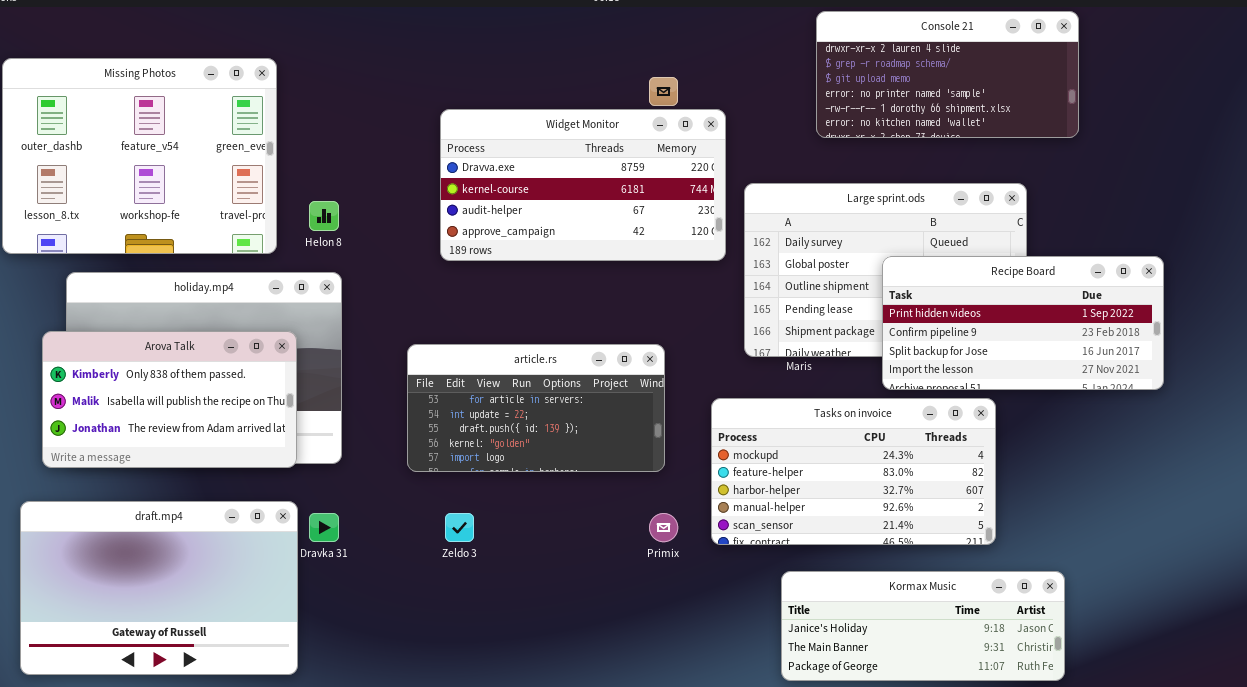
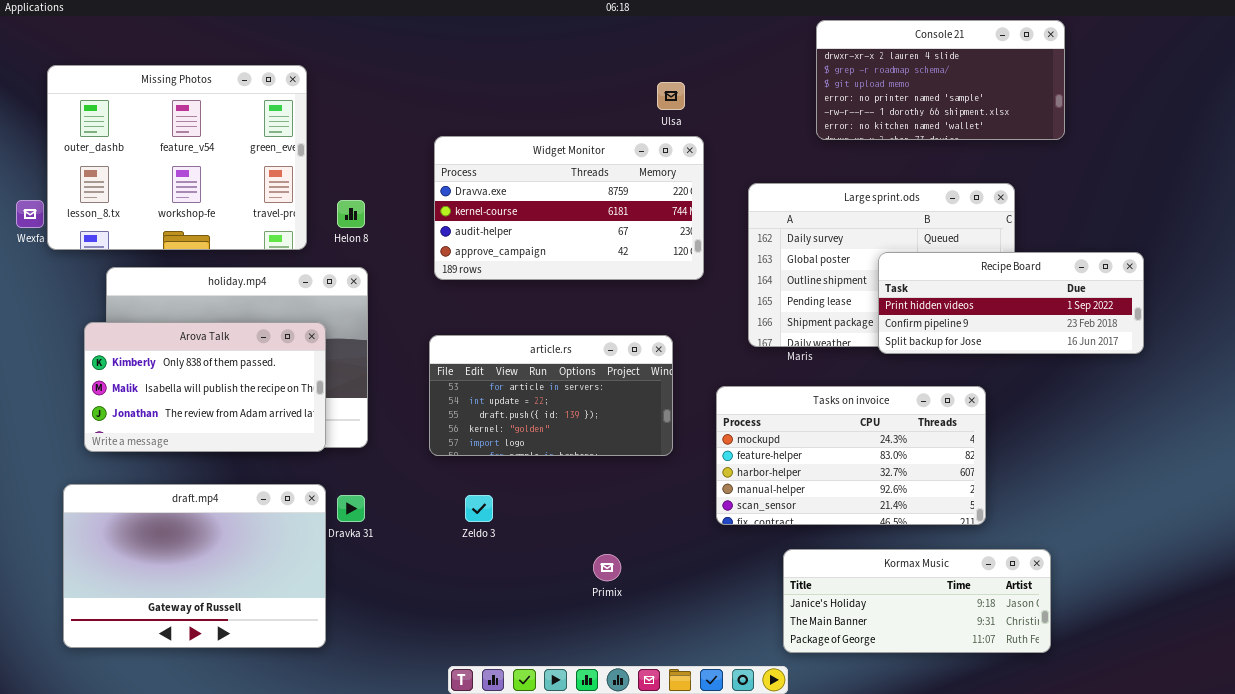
Widget Monitor: [440,109,726,261] -> [434,136,704,280], moved
Recipe Board: [882,256,1164,390] -> [878,252,1144,354], resized
Primix: [649,513,678,542] -> [593,554,621,581], moved

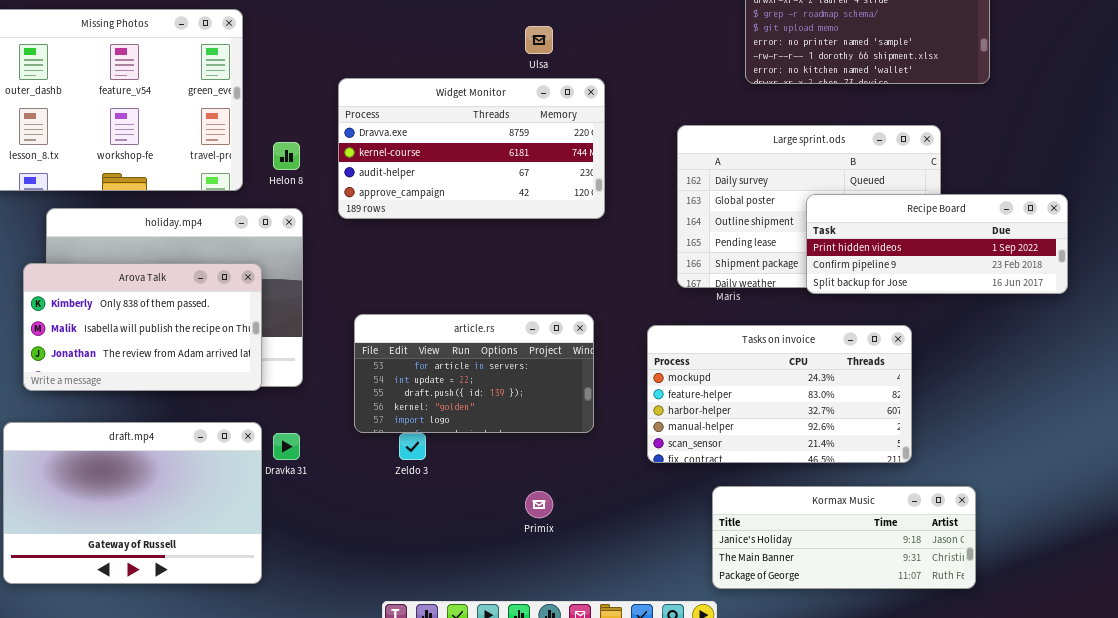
Ulsa: [657,82,685,110] -> [525,26,553,54], moved
Widget Monitor: [434,136,704,280] -> [338,78,605,219], moved
article.rs: [429,335,673,456] -> [354,314,594,433], moved

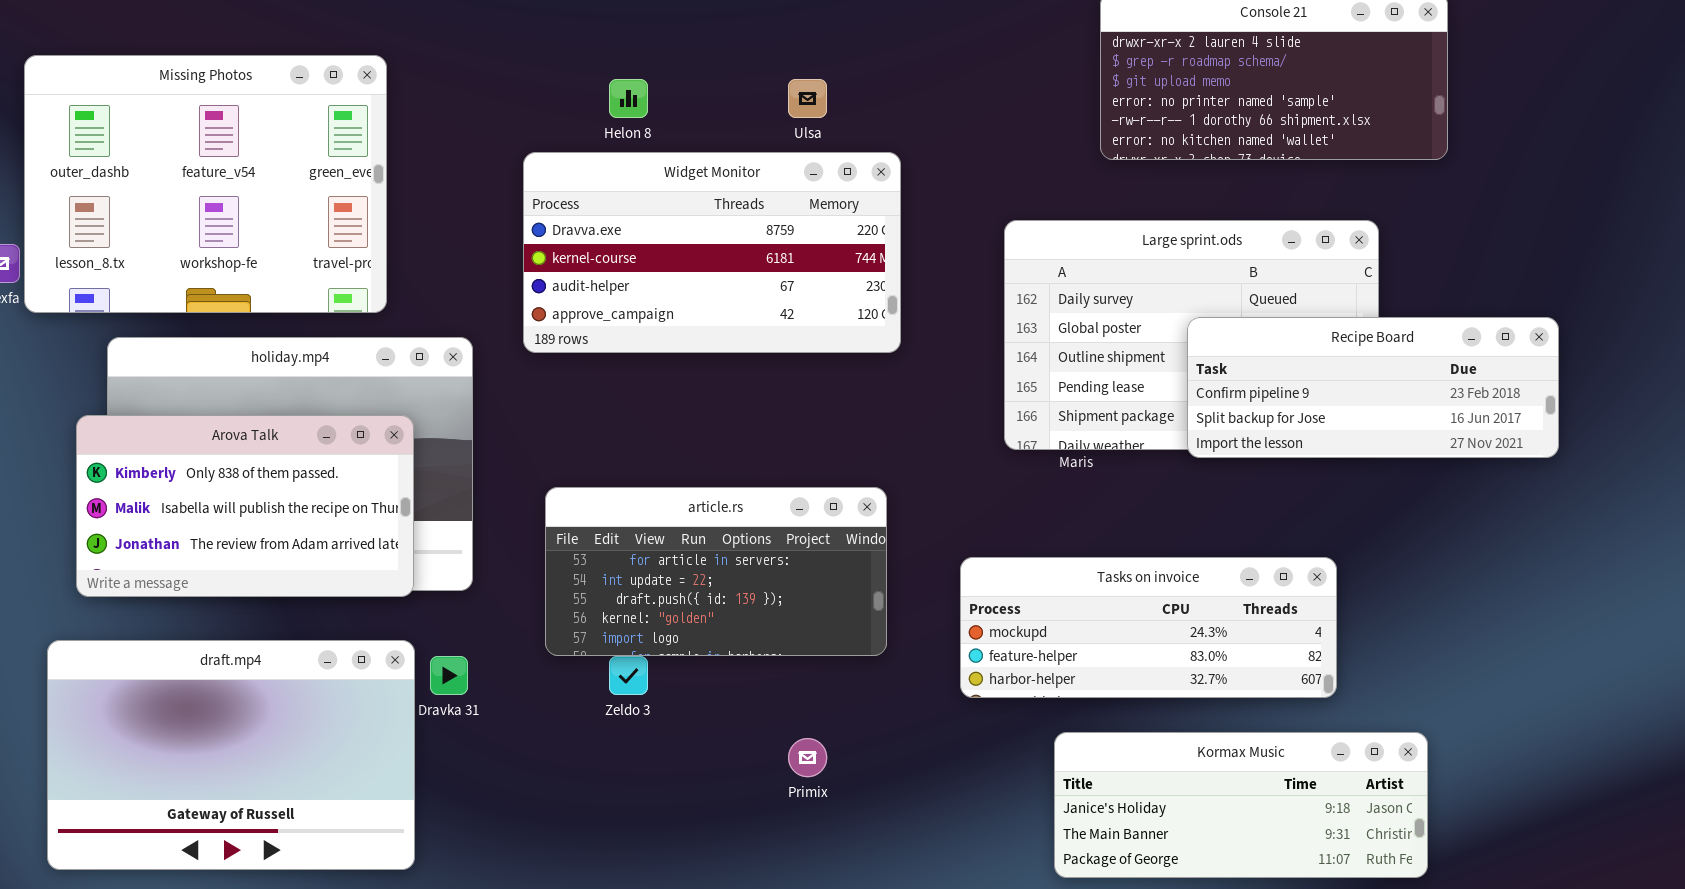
Helon 8: [273,142,300,170] -> [609,79,648,118], moved
Recipe Board: [806,194,1068,294] -> [1187,317,1559,458], scrolled down 1 row
Tasks on invoice: [647,325,912,463] -> [960,557,1337,698], resized

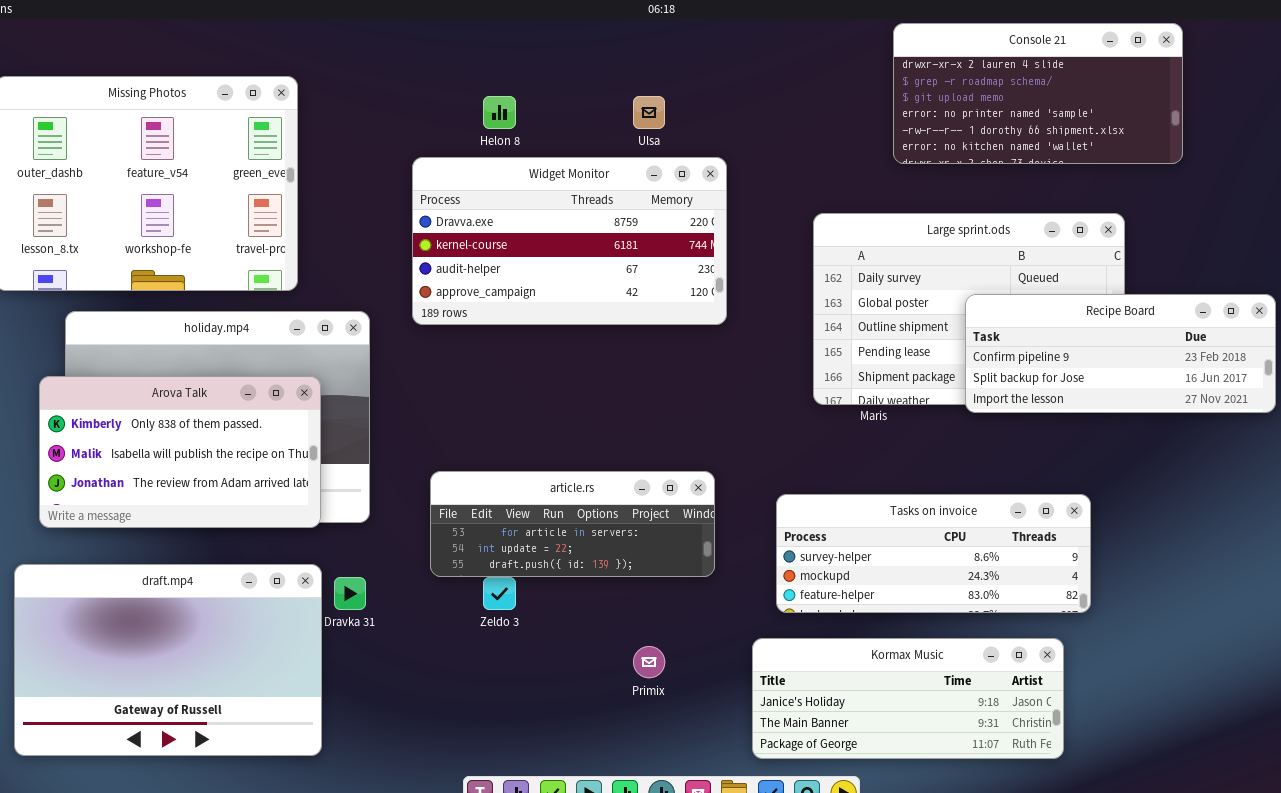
article.rs: [545,487,887,656] -> [430,471,715,577], resized
Tasks on invoice: [960,557,1337,698] -> [776,494,1091,613], scrolled up 1 row
Kormax Music: [1054,732,1428,878] -> [752,638,1064,759], moved

